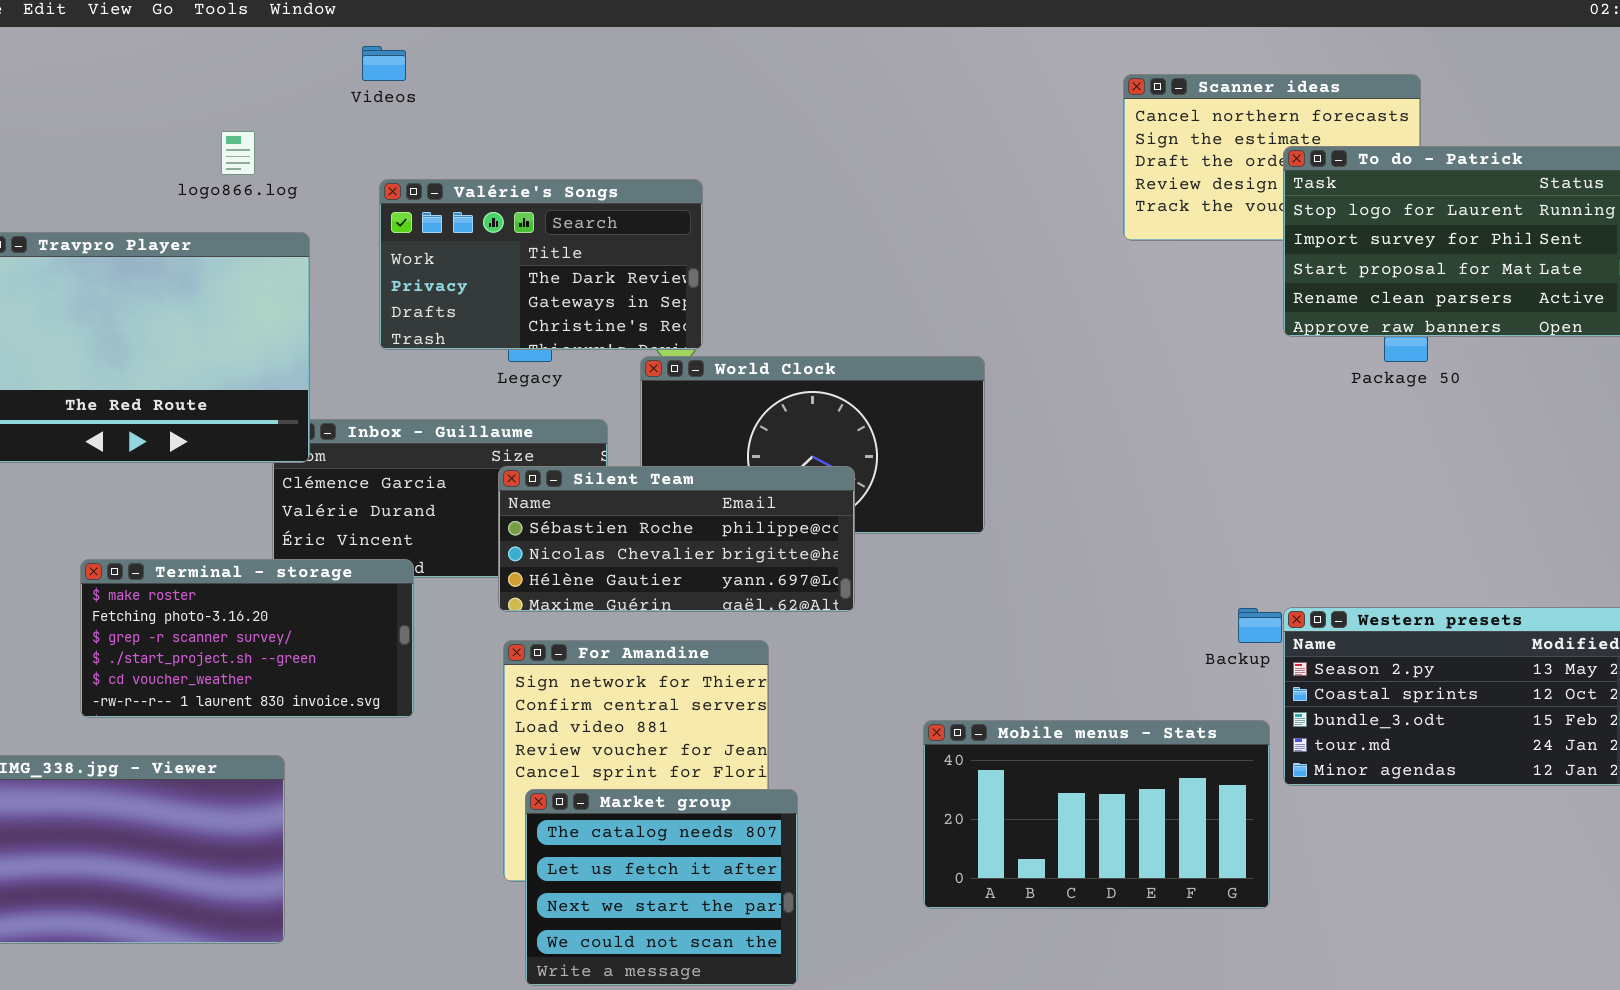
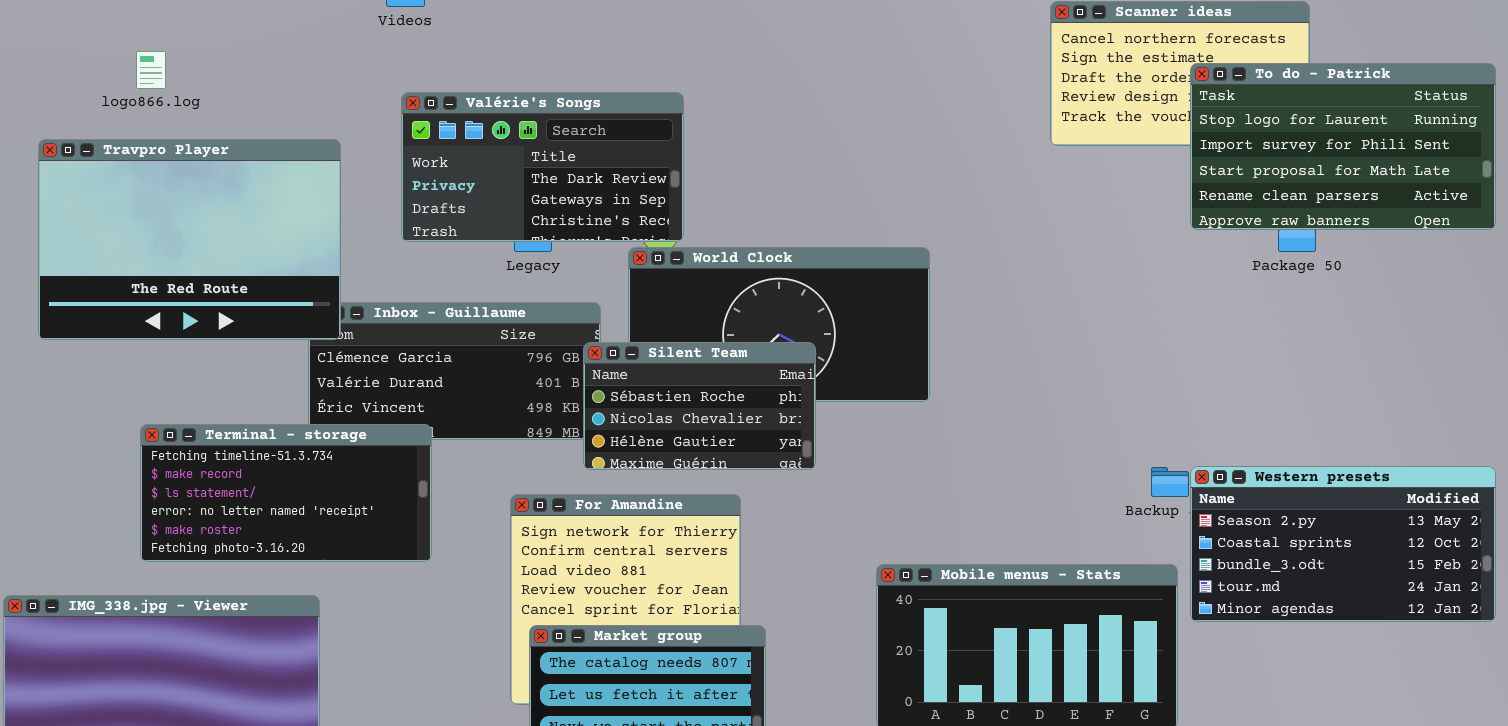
logo866.log: [221,131,255,175] -> [136,51,166,89], moved
Silent Team: [498,466,855,612] -> [583,342,816,470], resized
Terminal - storage: [80,559,414,718] -> [140,424,432,562], scrolled up 4 rows

